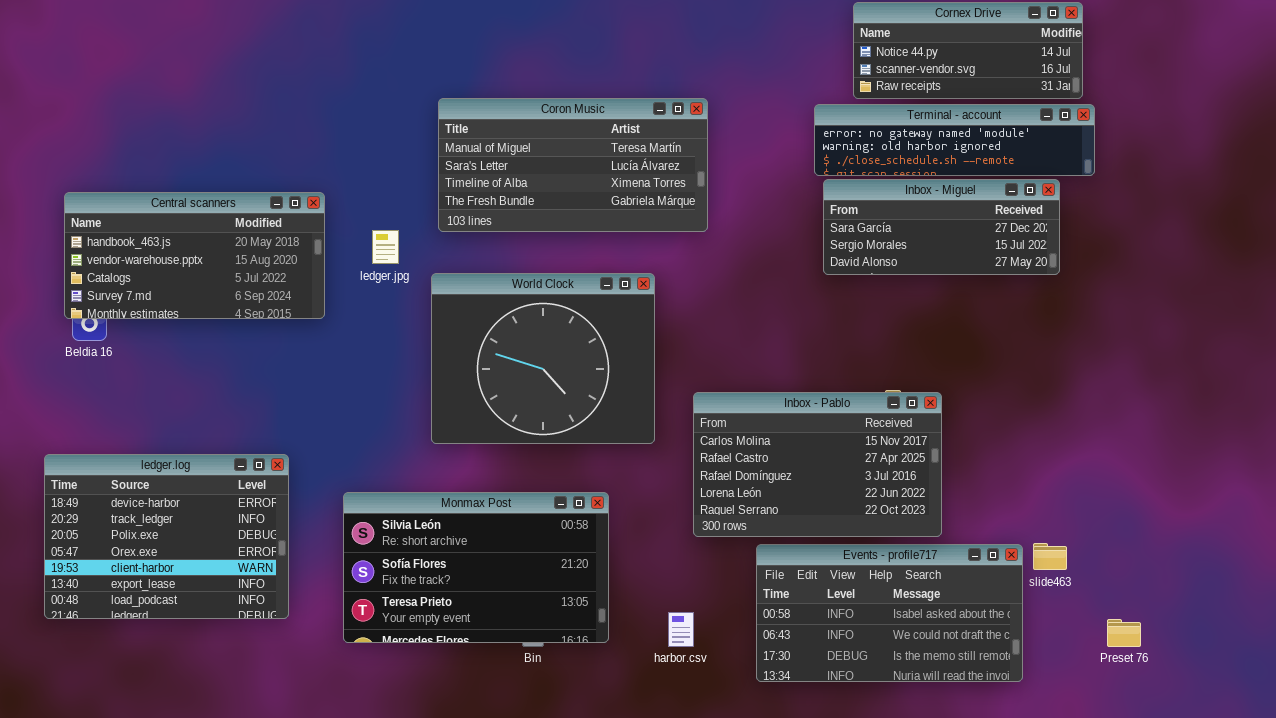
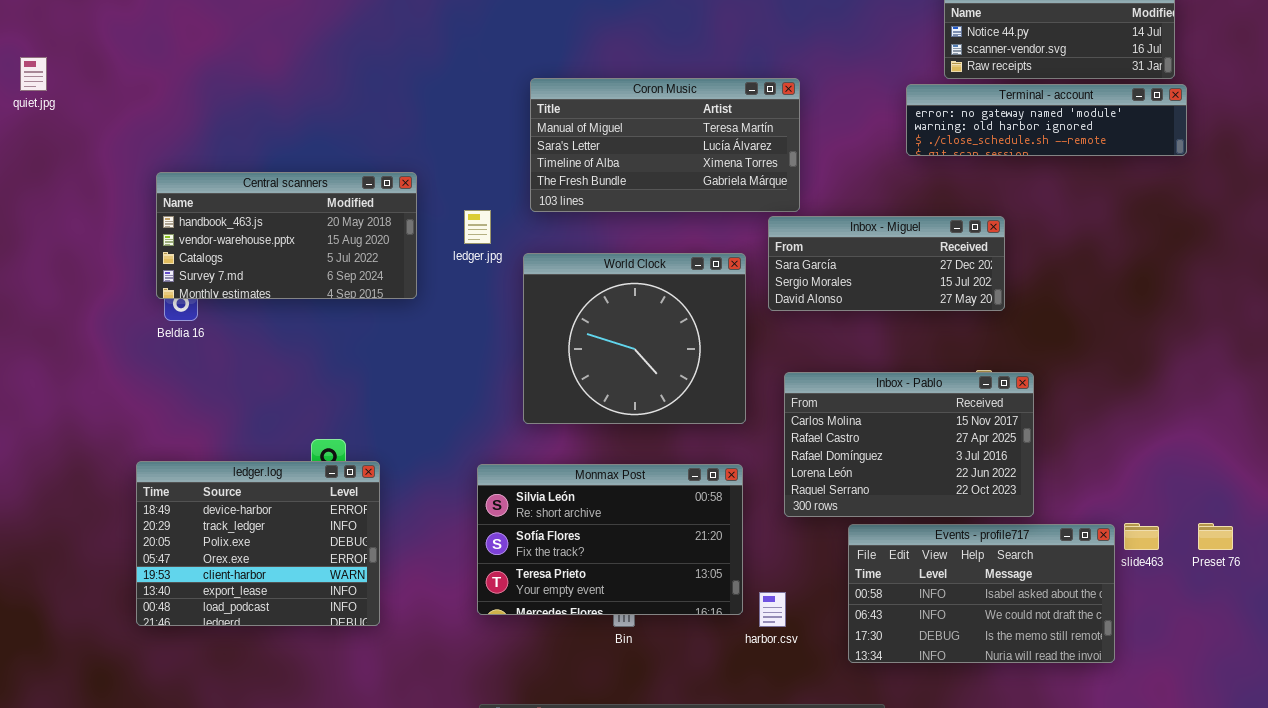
Inbox - Miguel: [823,179,1060,275] -> [768,216,1005,311], moved
ledger.log: [44,454,289,619] -> [136,461,380,626], moved
Monmax Post: [343,492,609,643] -> [477,464,743,615], moved
Preset 76: [1107,619,1141,647] -> [1198,523,1233,550], moved

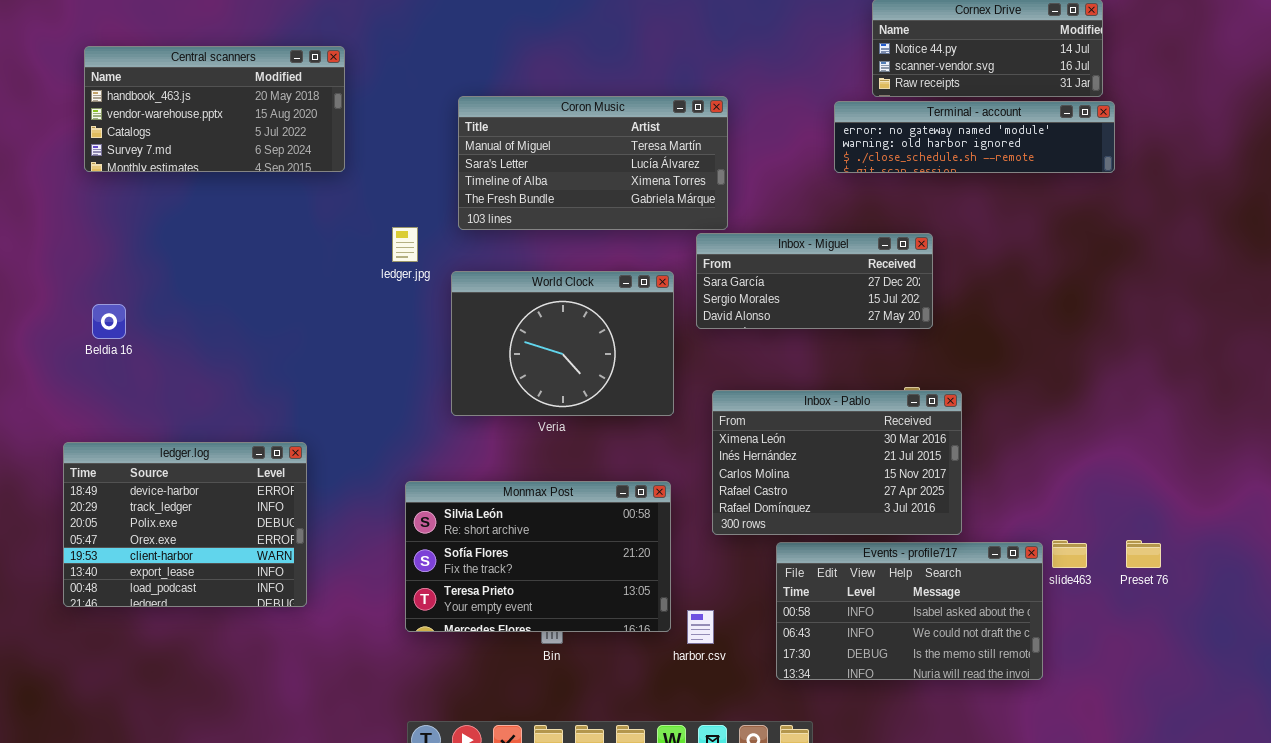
Central scanners: [156,172,417,299] -> [84,46,345,172], moved
World Clock: [523,253,746,424] -> [451,271,674,416], resized
Inbox - Pablo: [784,372,1034,517] -> [712,390,962,535], scrolled up 2 rows
ledger.log: [136,461,380,626] -> [63,442,307,607], moved

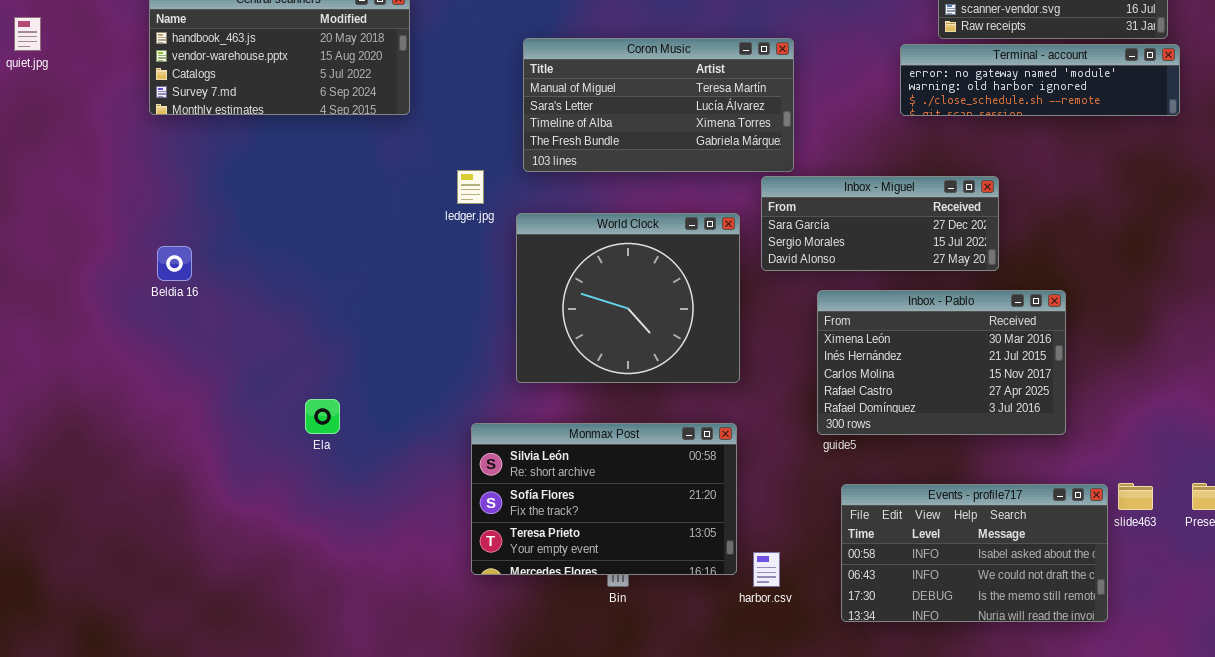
World Clock: [451,271,674,416] -> [516,213,740,383], resized
Inbox - Pablo: [712,390,962,535] -> [817,290,1066,435], moved
ledger.log: [63,442,307,607] -> none, closed

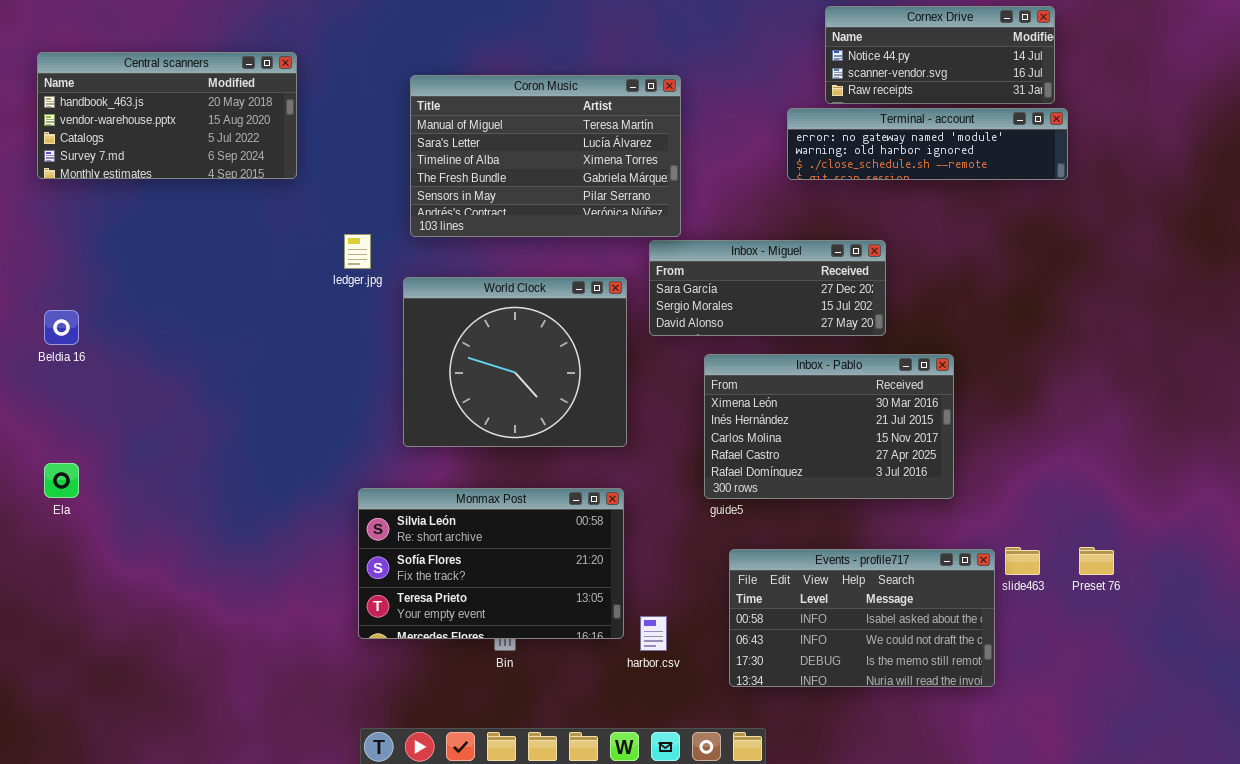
Coron Music: [523,38,794,172] -> [410,75,681,237], resized
Ela: [305,399,340,434] -> [44,463,79,498], moved

